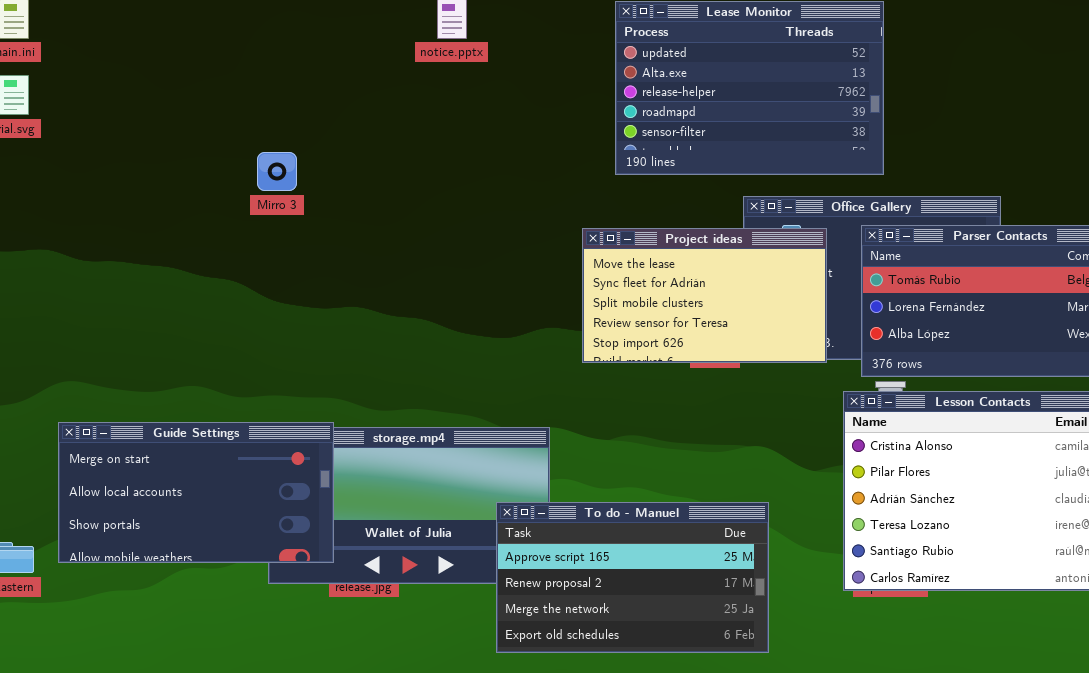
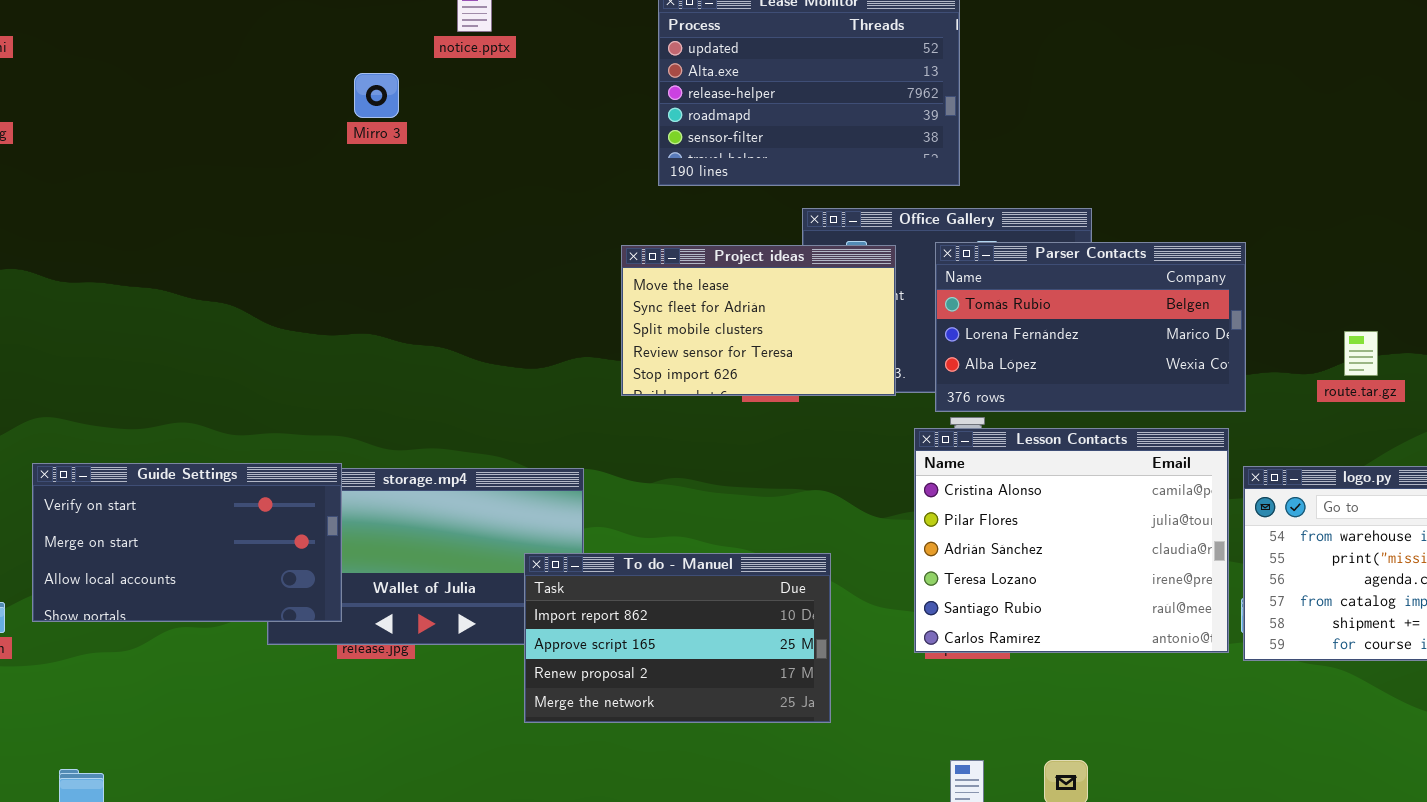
Mirro 3: [257,152,297,191] -> [354,73,399,118], moved
Guide Settings: [58,422,334,563] -> [32,463,342,622], scrolled up 1 row
To do - Manuel: [496,502,769,653] -> [524,553,831,723], scrolled up 1 row

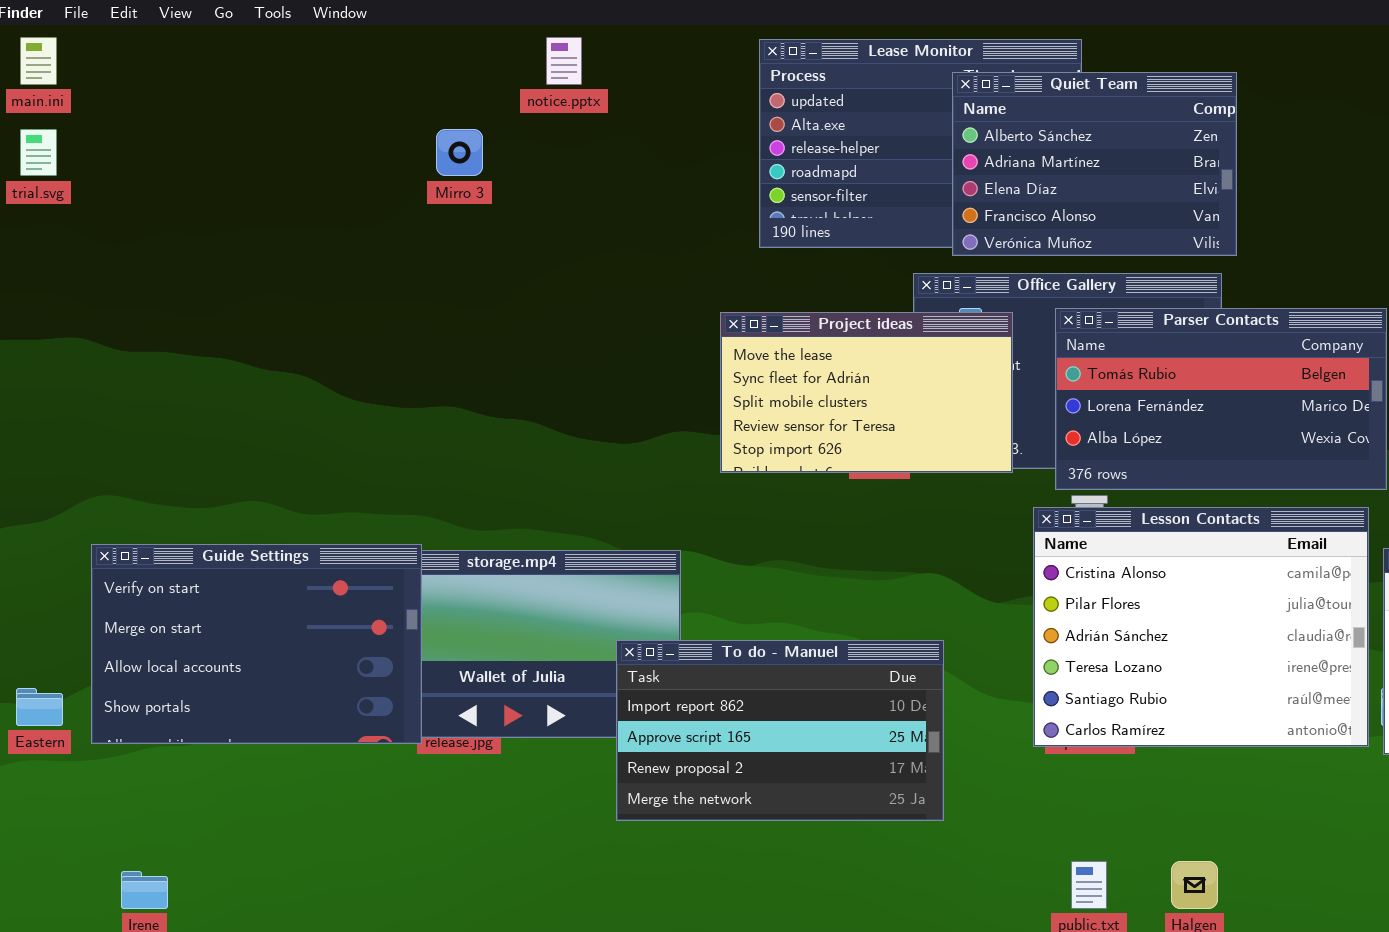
Quiet Team: none -> [952,72,1237,256], opened
Guide Settings: [32,463,342,622] -> [91,544,422,744], resized

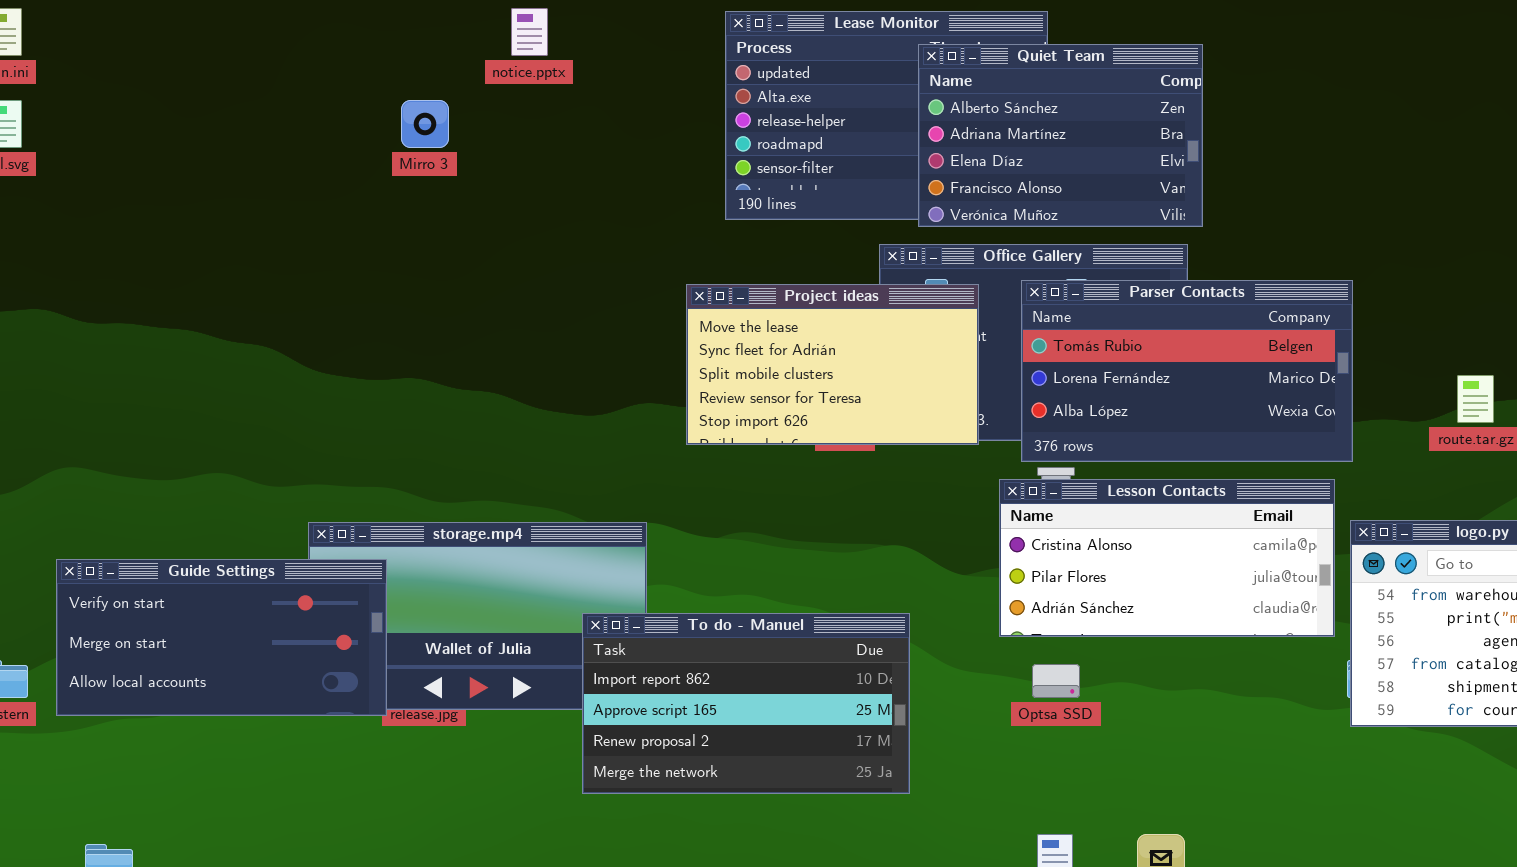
Lesson Contacts: [1033,507,1369,747] -> [999,479,1335,637], resized
Guide Settings: [91,544,422,744] -> [56,559,387,716], resized

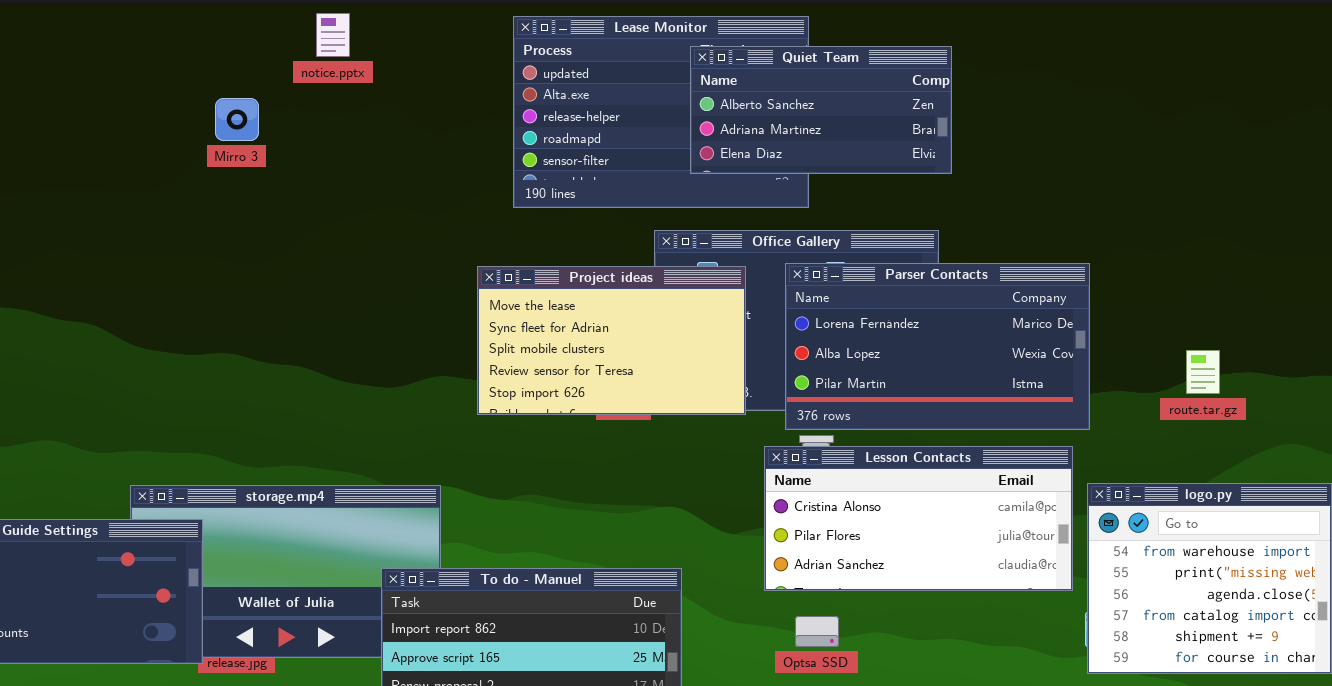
Quiet Team: [918,44,1203,227] -> [690,46,952,174], resized
Parser Contacts: [1021,280,1353,462] -> [785,263,1090,430], scrolled down 1 row

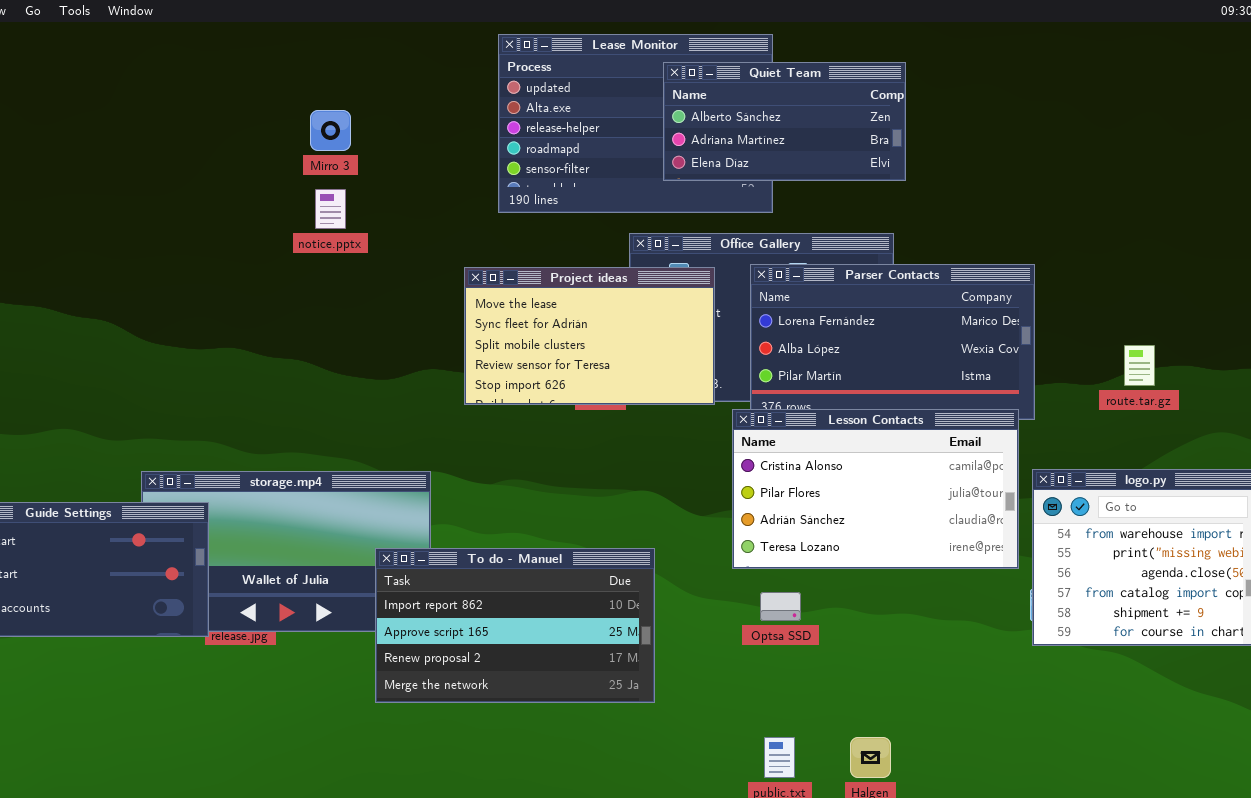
notice.pptx: [316,13,350,57] -> [315,189,346,229], moved
Mirro 3: [215,98,259,141] -> [310,110,351,151], moved
Lesson Contacts: [764,446,1073,591] -> [732,409,1019,569], resized

